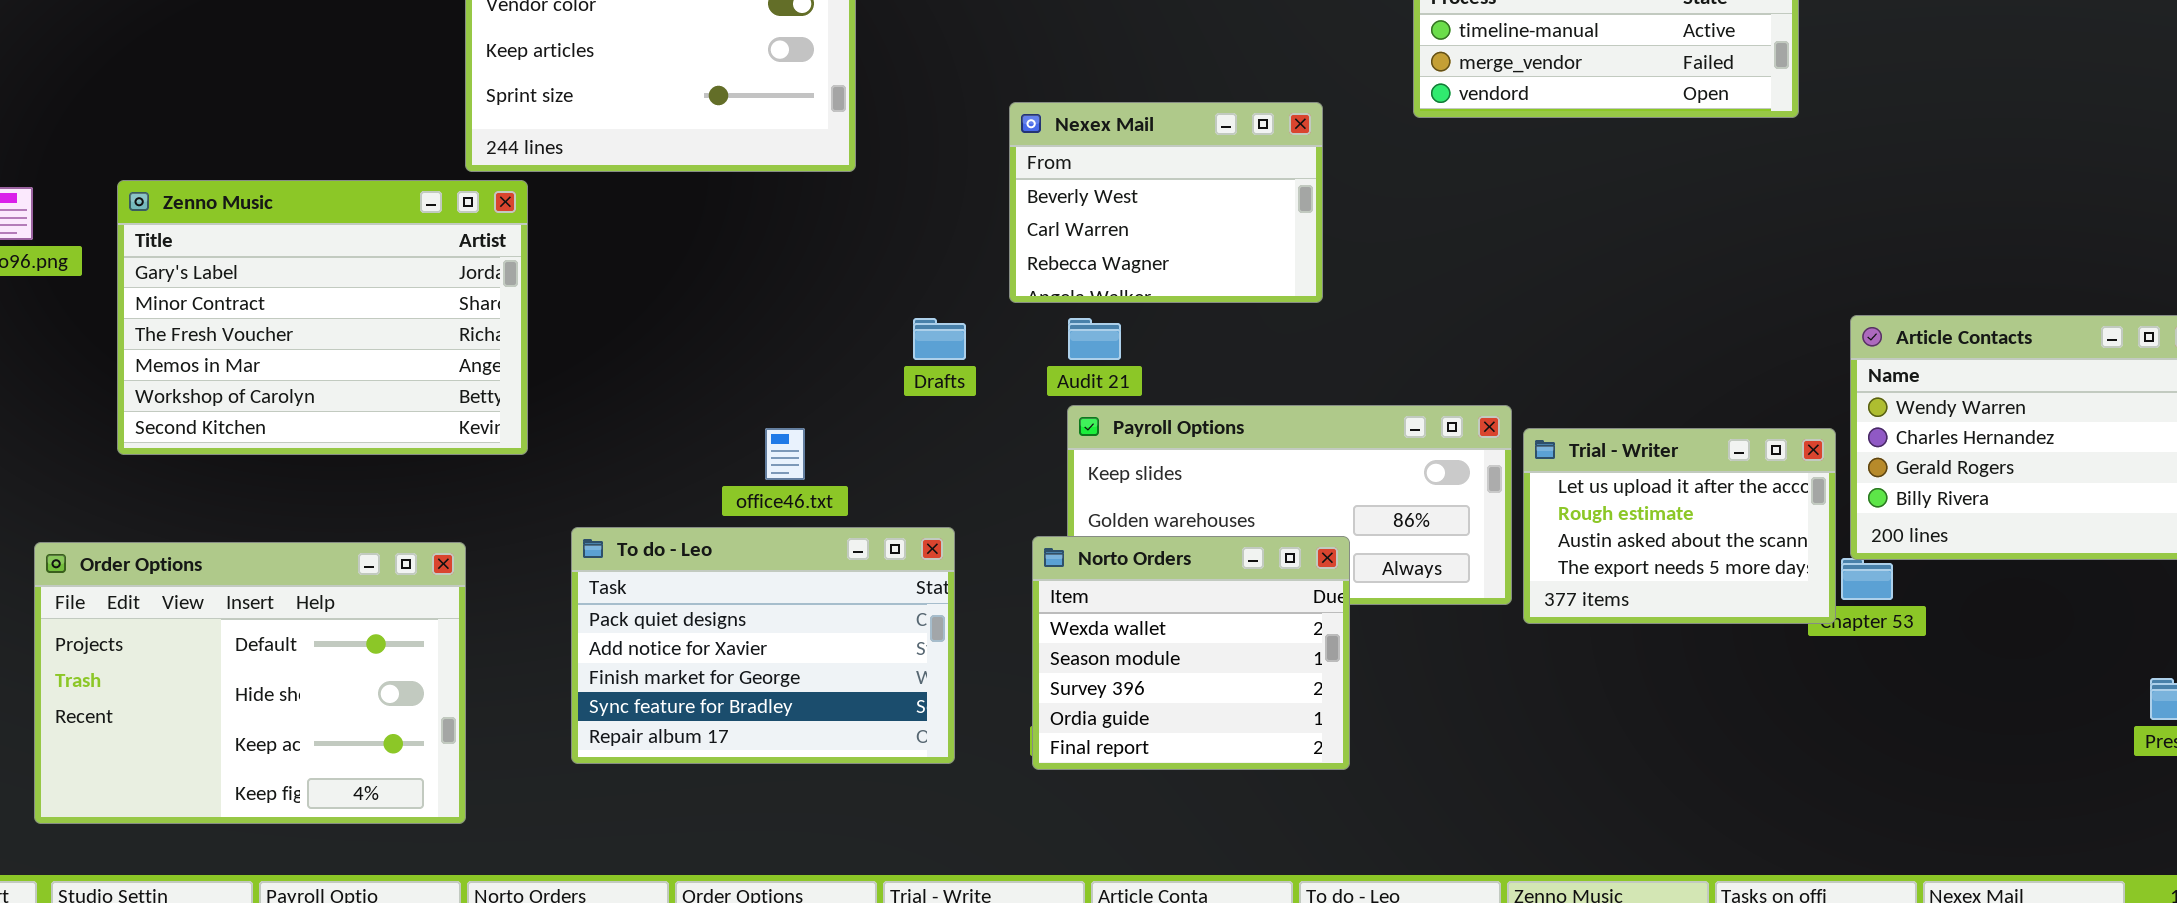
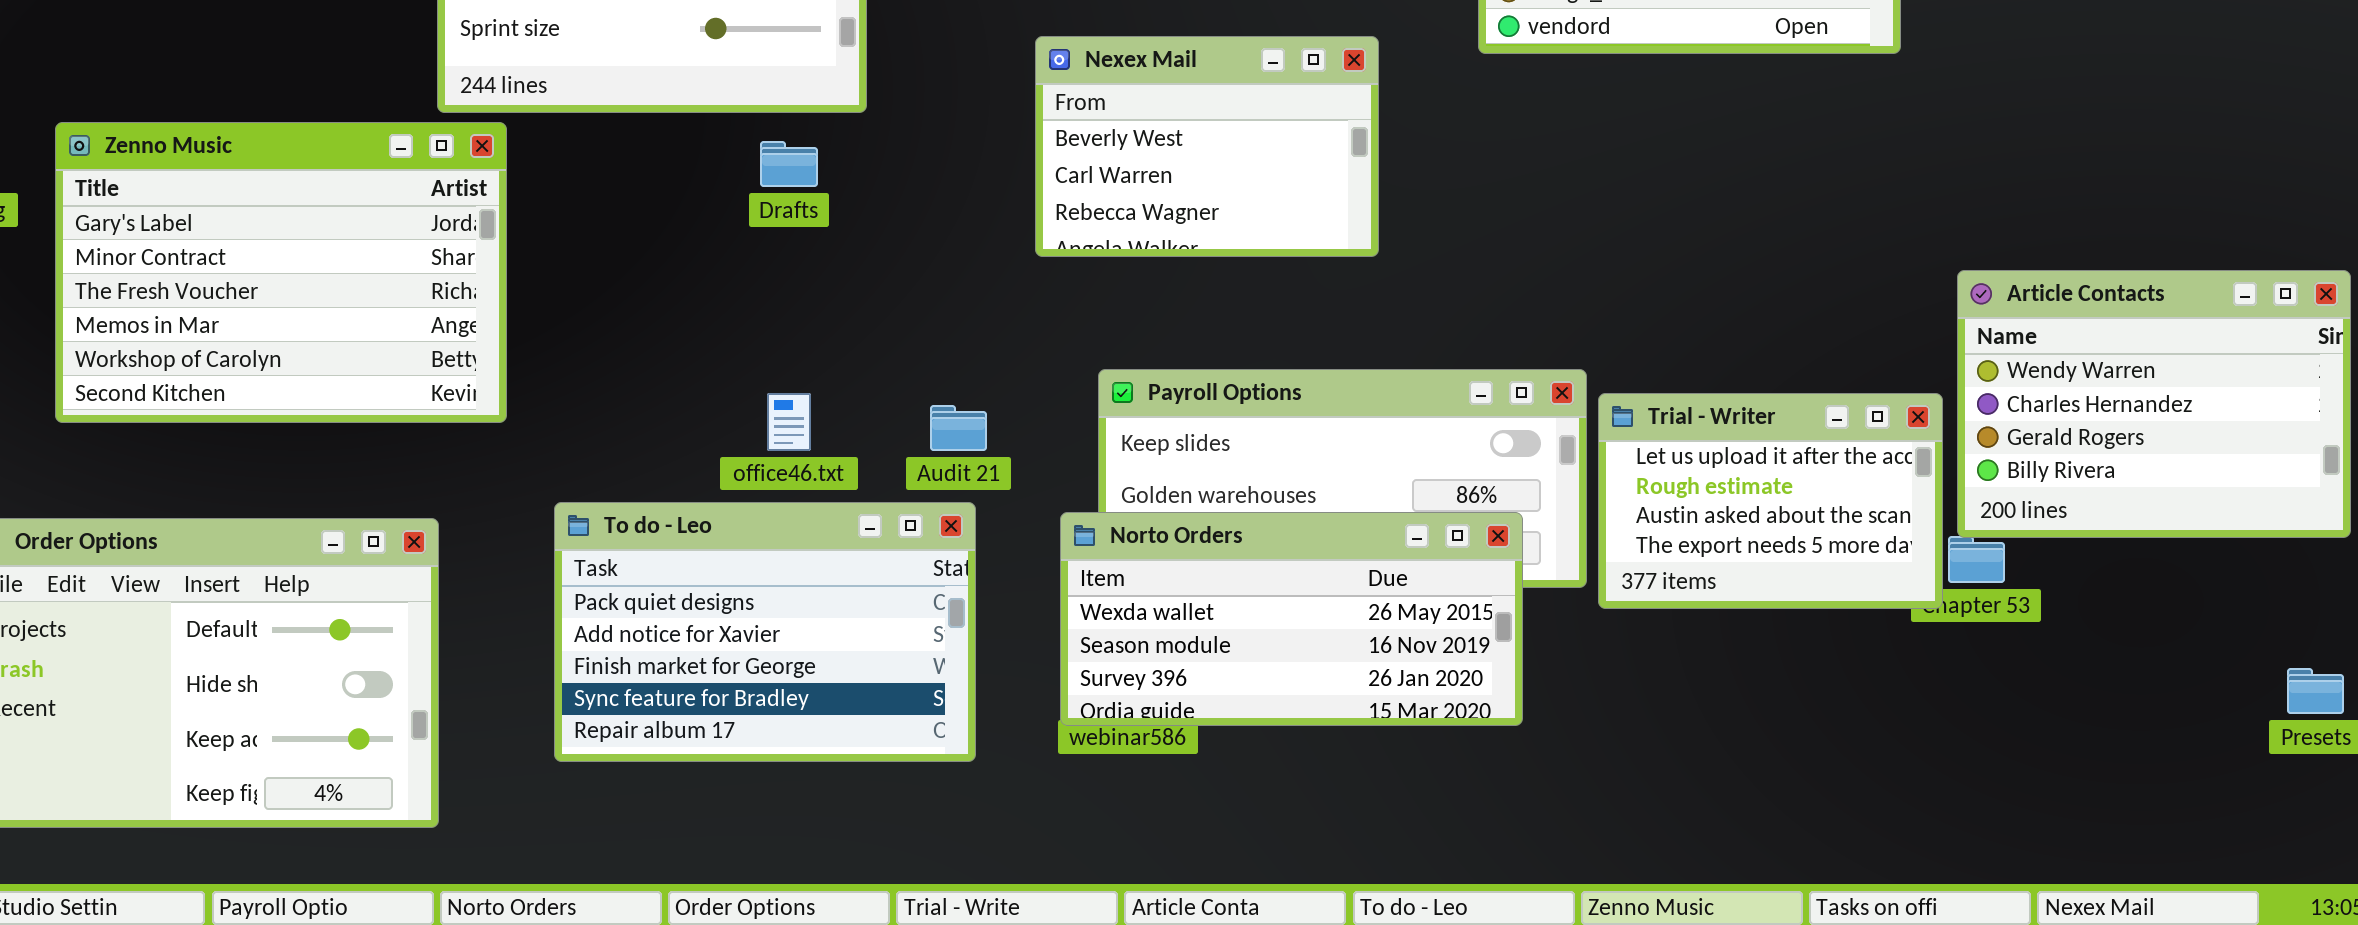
Drafts: [913,318,966,360] -> [760,141,818,187], moved
Audit 21: [1068,318,1121,360] -> [930,405,987,451], moved
Norto Orders: [1032,536,1350,770] -> [1060,512,1523,726], resized

